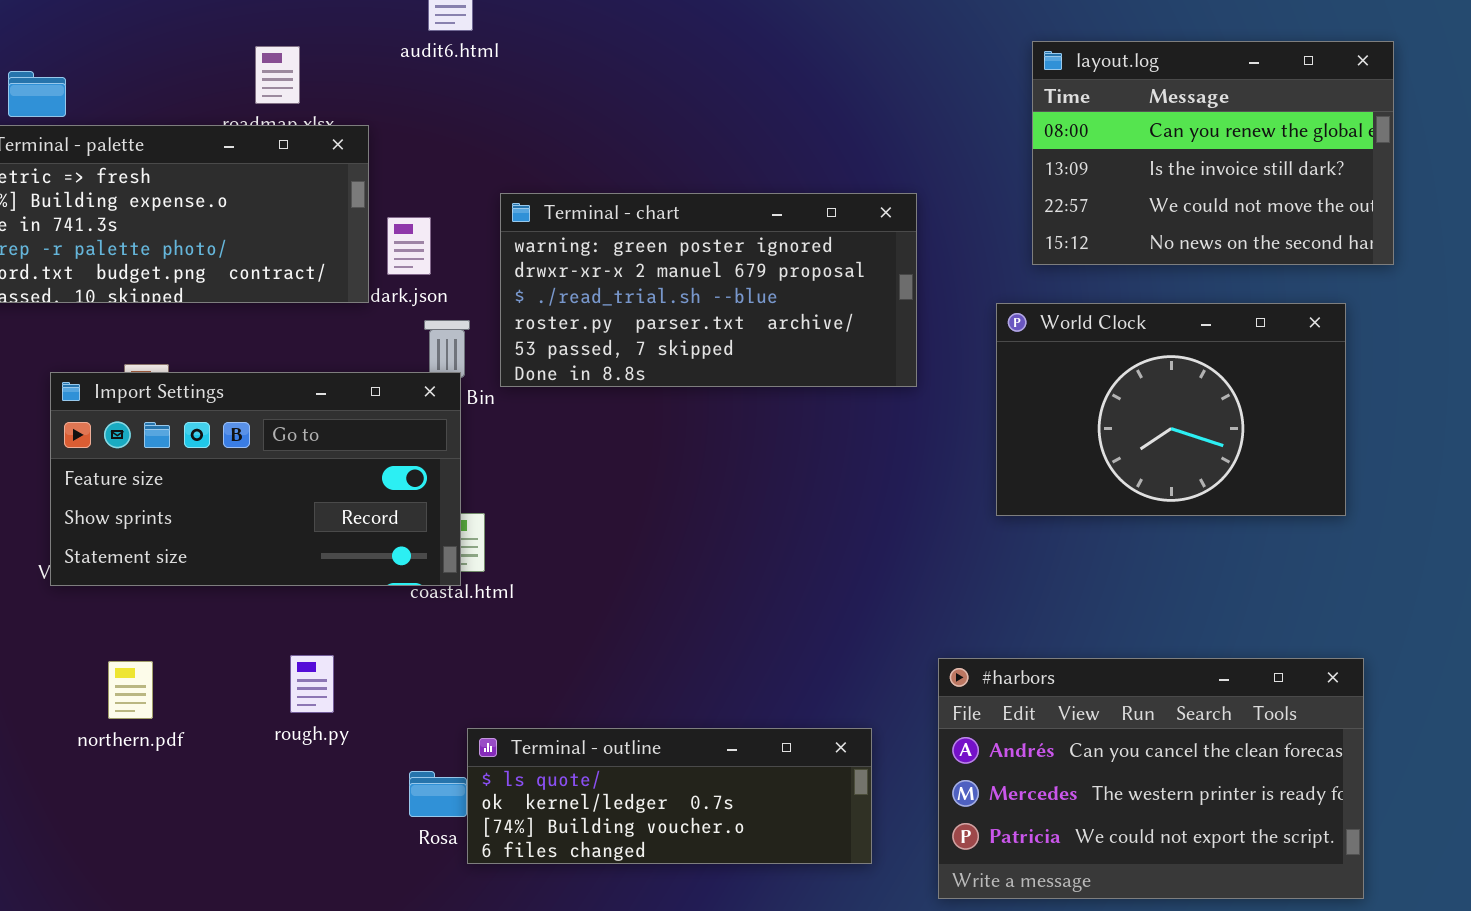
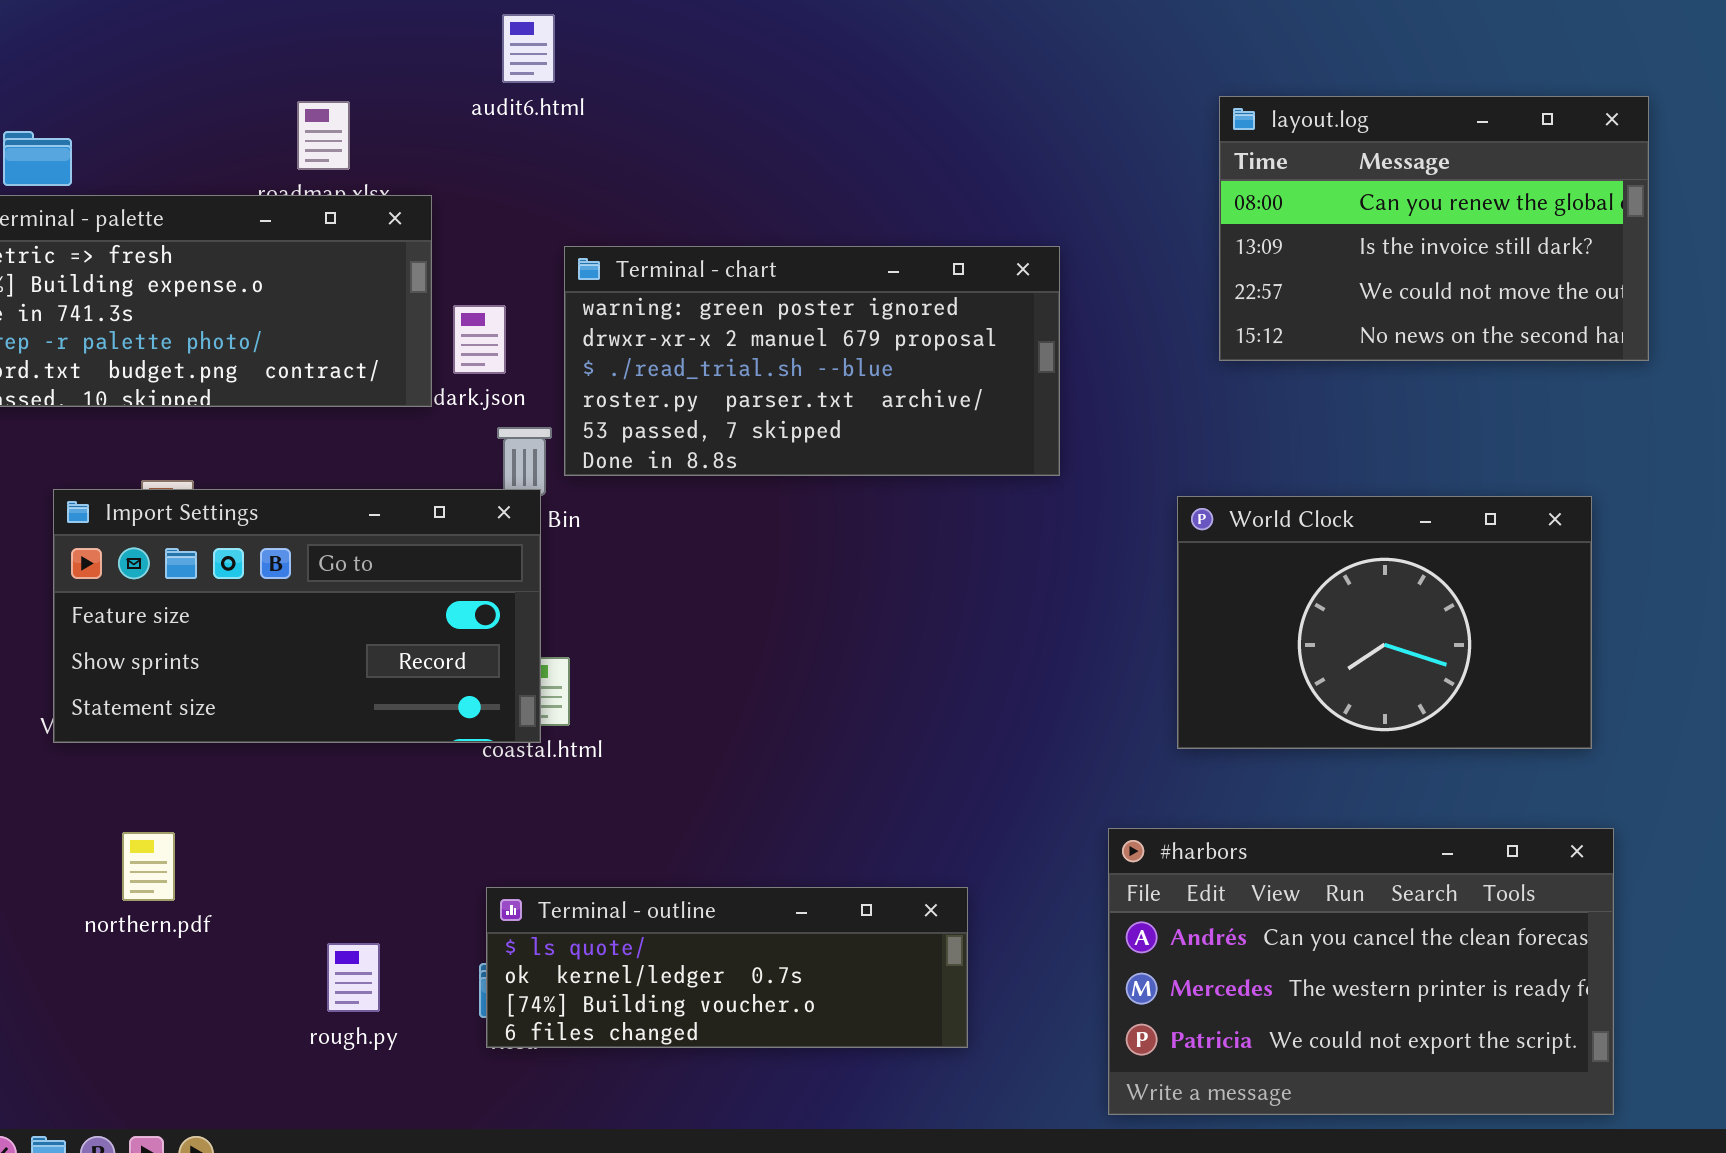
Terminal - chart: [500,193,917,387] -> [564,246,1060,476], moved
World Clock: [996,303,1346,516] -> [1177,496,1592,749], moved
rough.py: [290,655,334,713] -> [327,943,380,1012], moved
Terminal - outline: [467,728,872,864] -> [486,887,968,1048], moved

